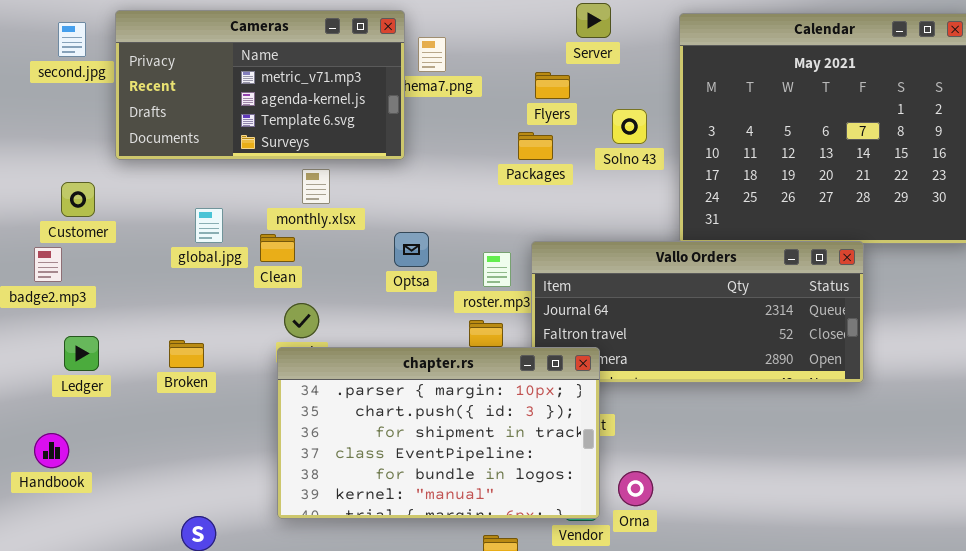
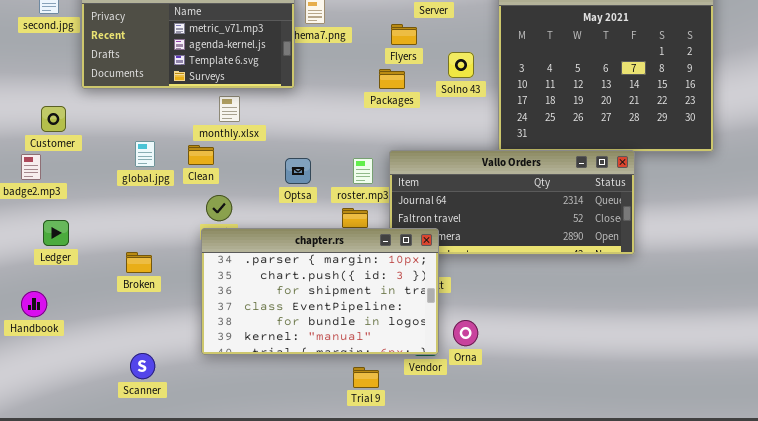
global.jpg: [195,208,223,243] -> [135,141,155,167], moved
Optsa: [394,232,429,267] -> [285,158,311,184], moved
Broken: [169,340,204,368] -> [126,252,152,273], moved

